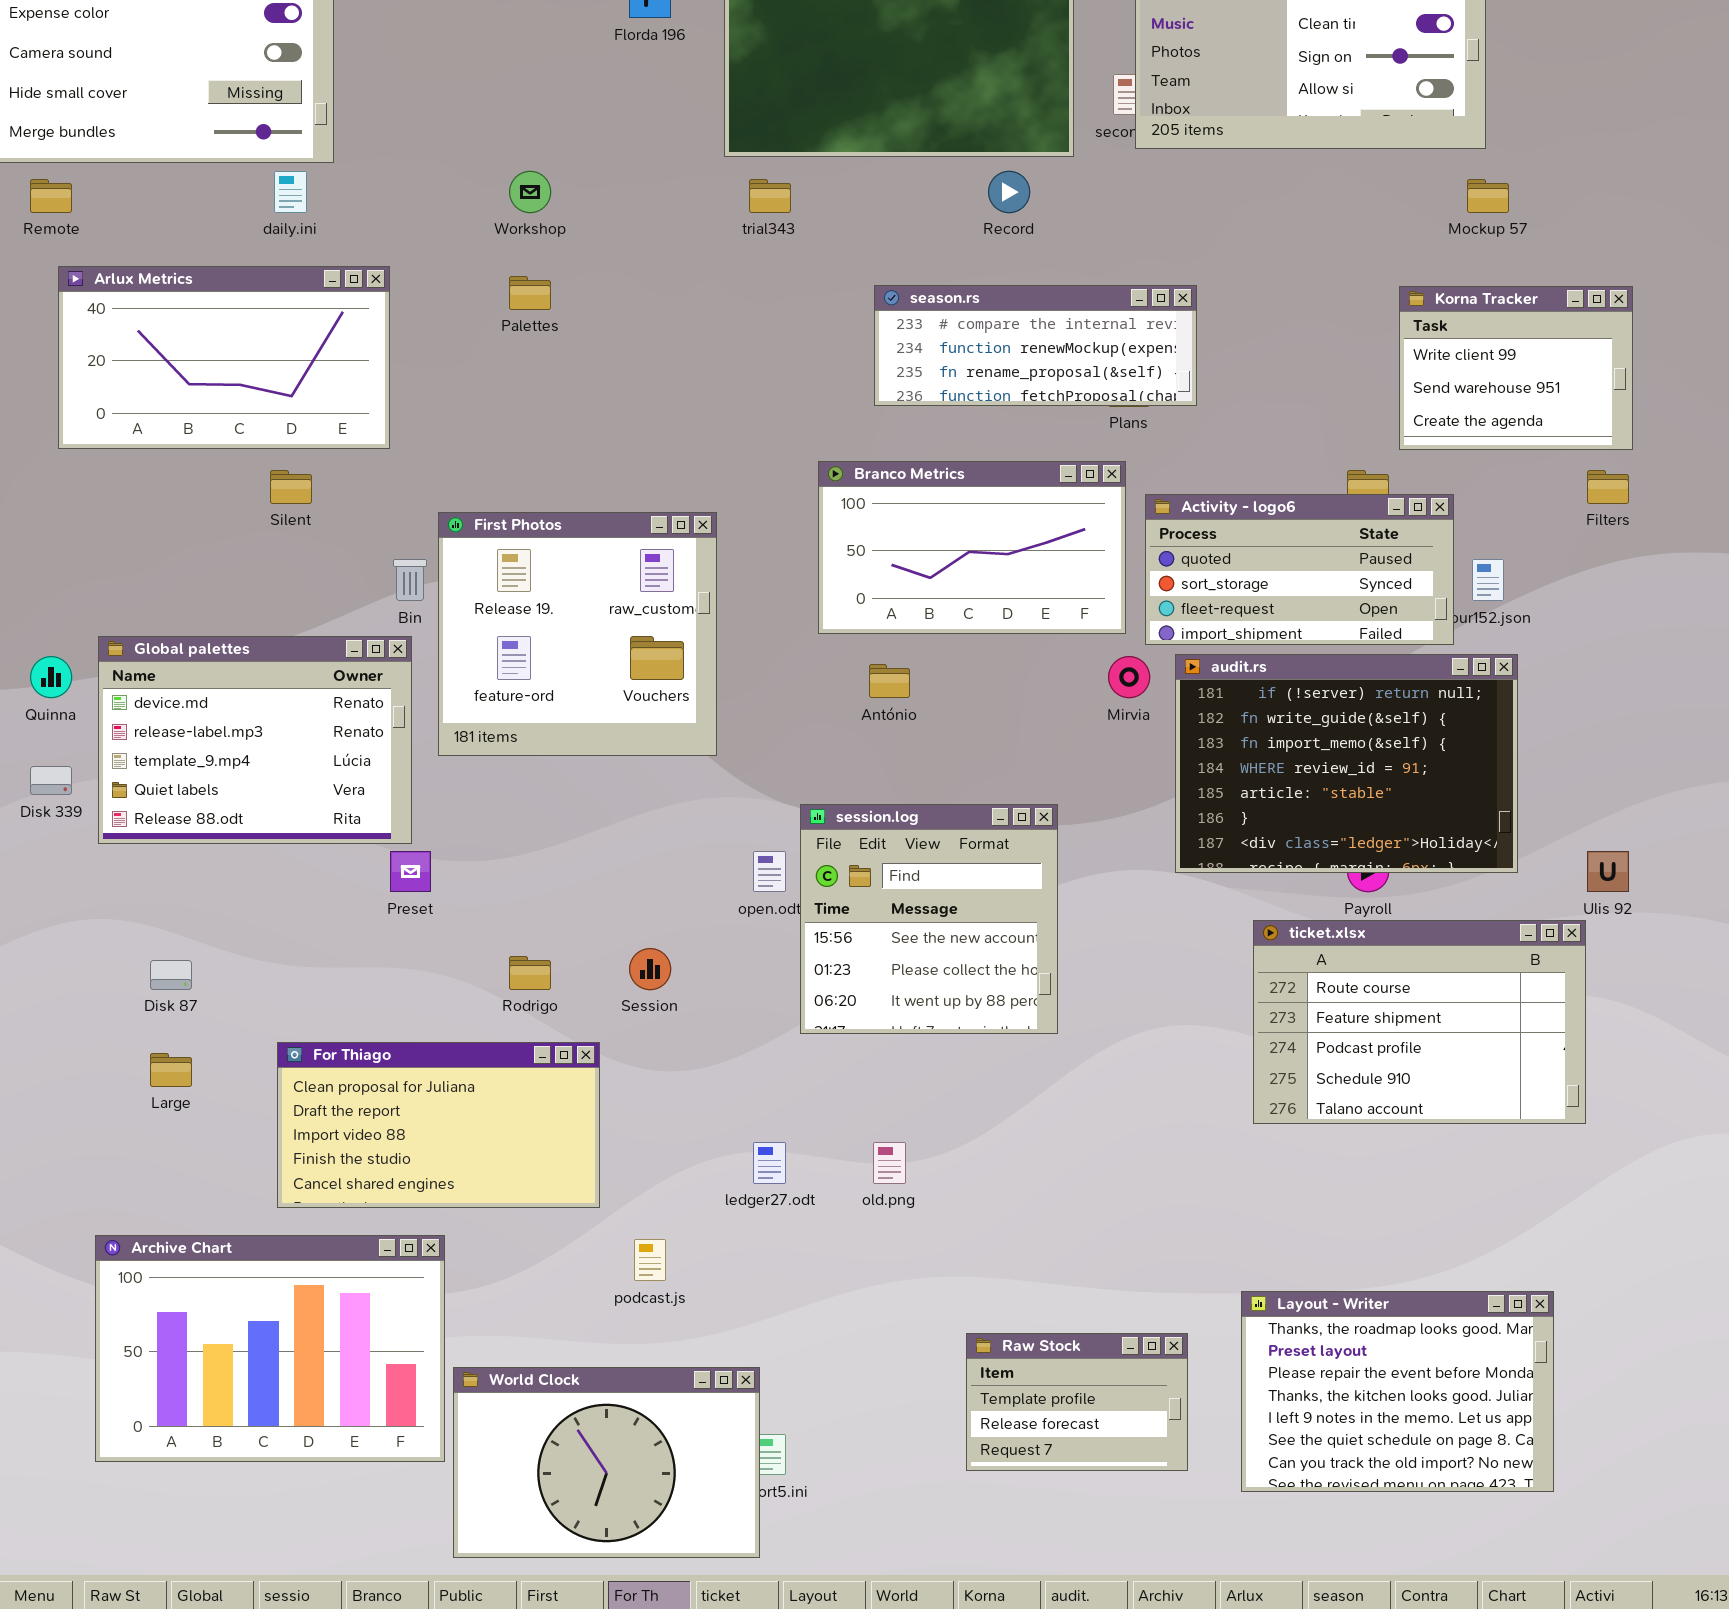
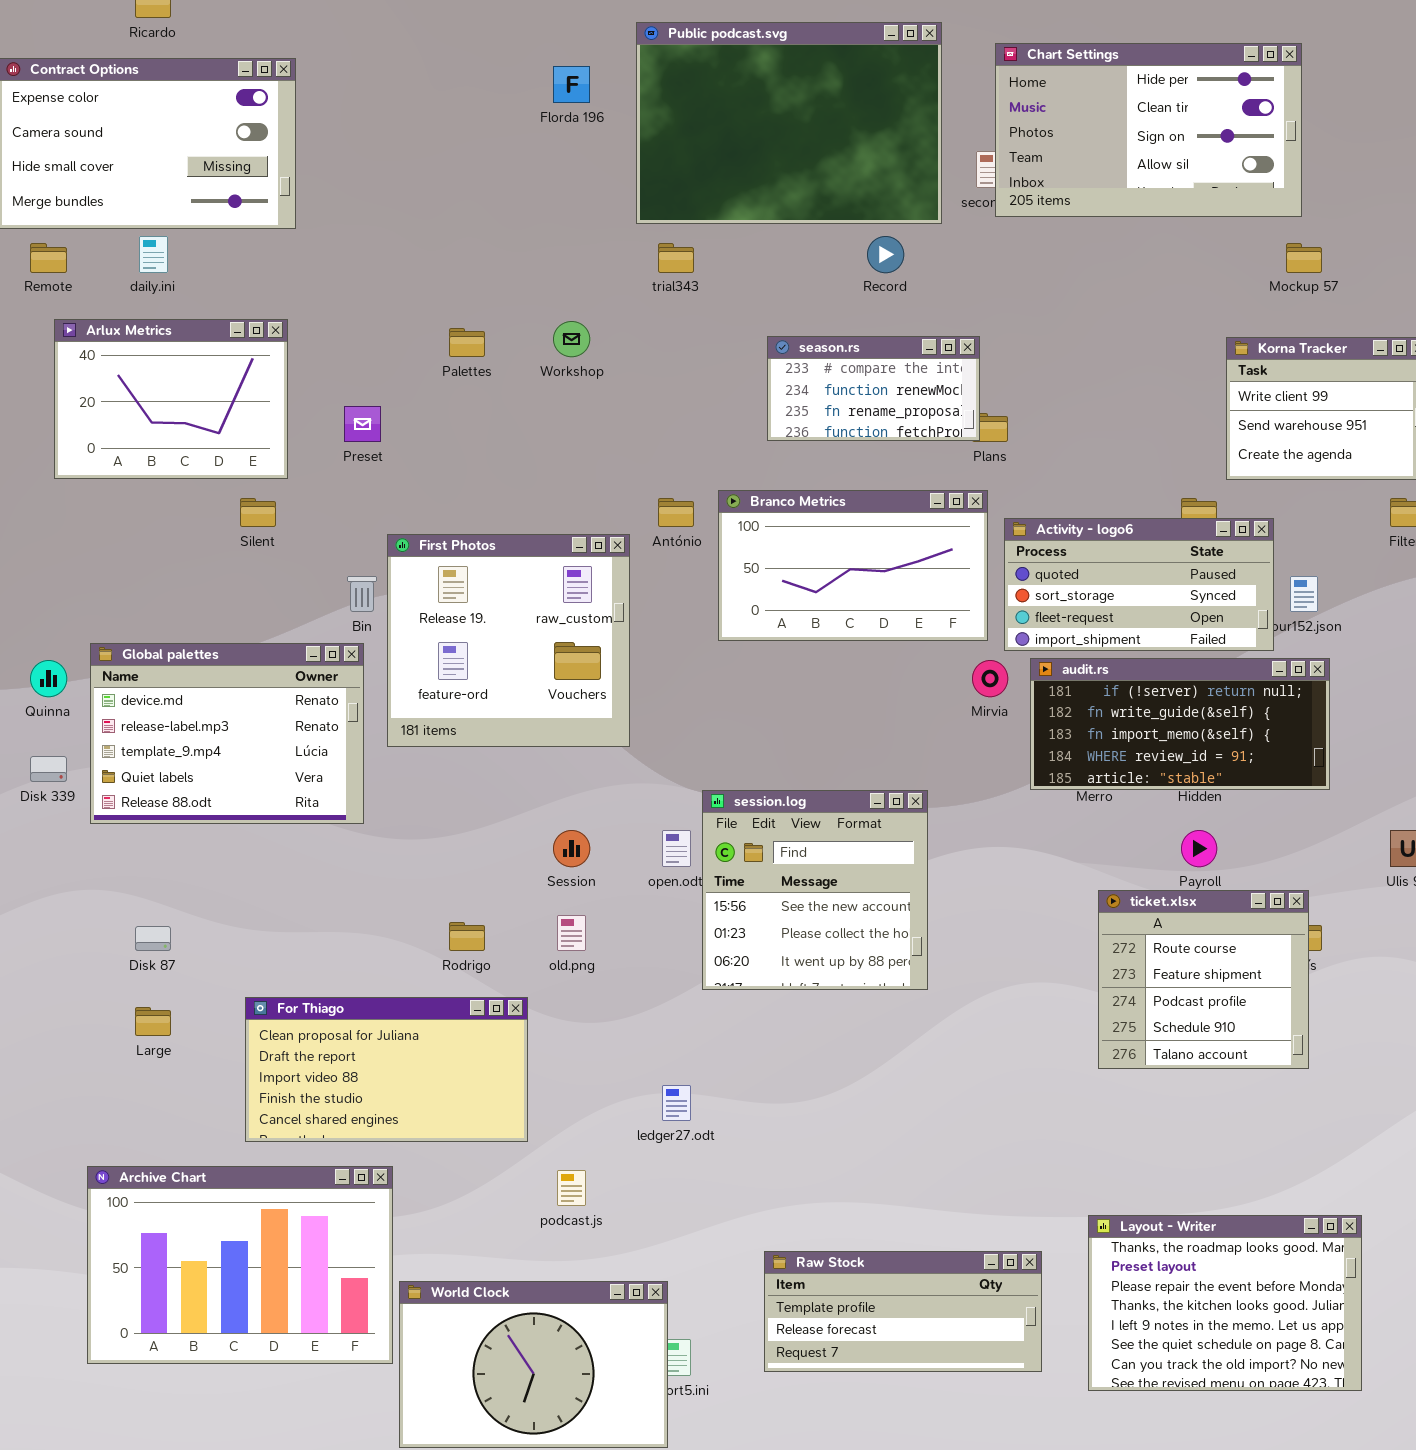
daily.ini: [274,171,307,213] -> [139,236,168,273], moved
Workshop: [509,171,551,213] -> [553,321,590,357], moved
Arlux Metrics: [58,266,390,449] -> [54,319,288,479], resized
season.rs: [874,285,1197,406] -> [767,336,980,441], resized
audit.rs: [1175,654,1518,873] -> [1030,658,1330,790], resized
António: [869,664,910,698] -> [658,498,694,527], moved
Preset: [390,851,431,892] -> [344,406,381,442], moved
ticket.xlsx: [1253,920,1586,1124] -> [1098,890,1309,1069], resized
Session: [629,948,671,990] -> [553,830,590,867], moved
old.png: [873,1142,906,1184] -> [557,915,586,951], moved
Raw Stock: [966,1333,1188,1471] -> [764,1251,1042,1372], resized

